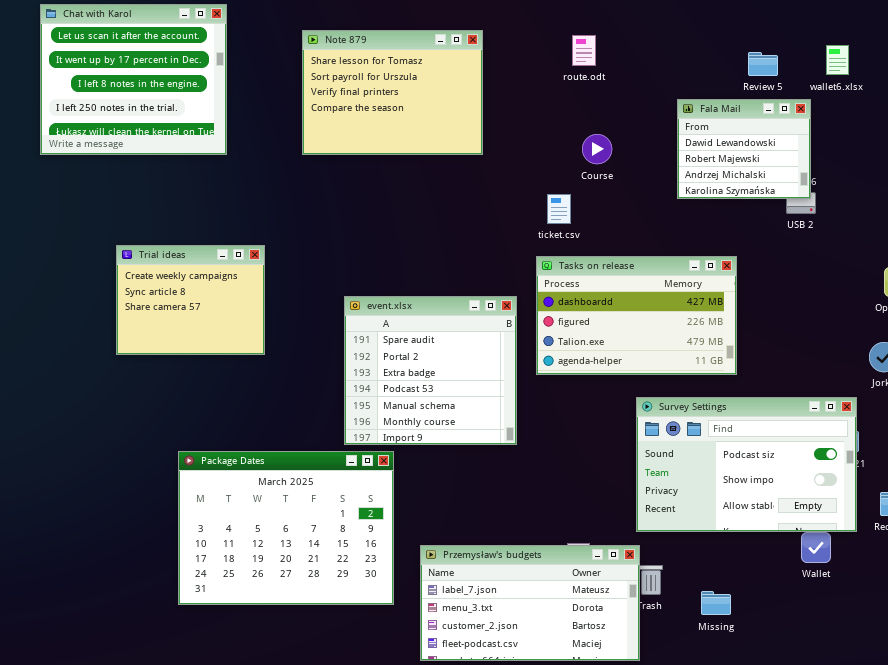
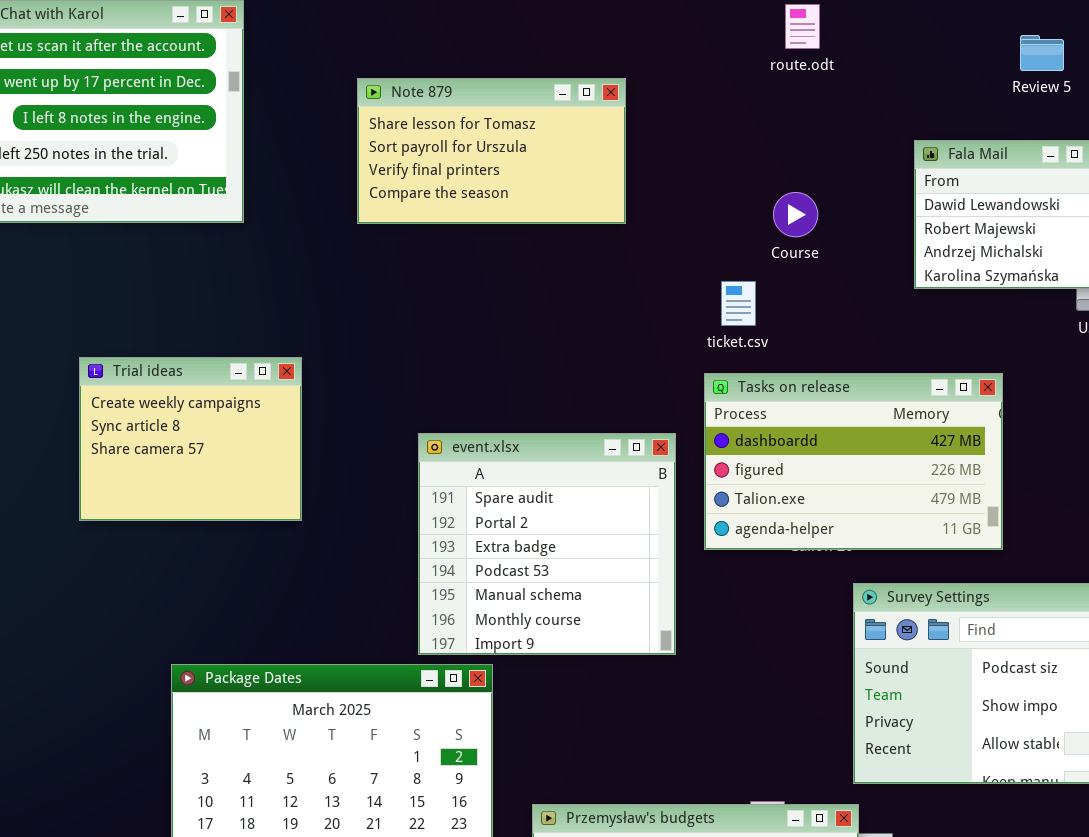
Note 879: [302,30,483,155] -> [357,78,626,224], resized
route.odt: [572,35,596,66] -> [785,4,820,49], moved
Review 5: [748,52,778,76] -> [1020,35,1064,71], moved

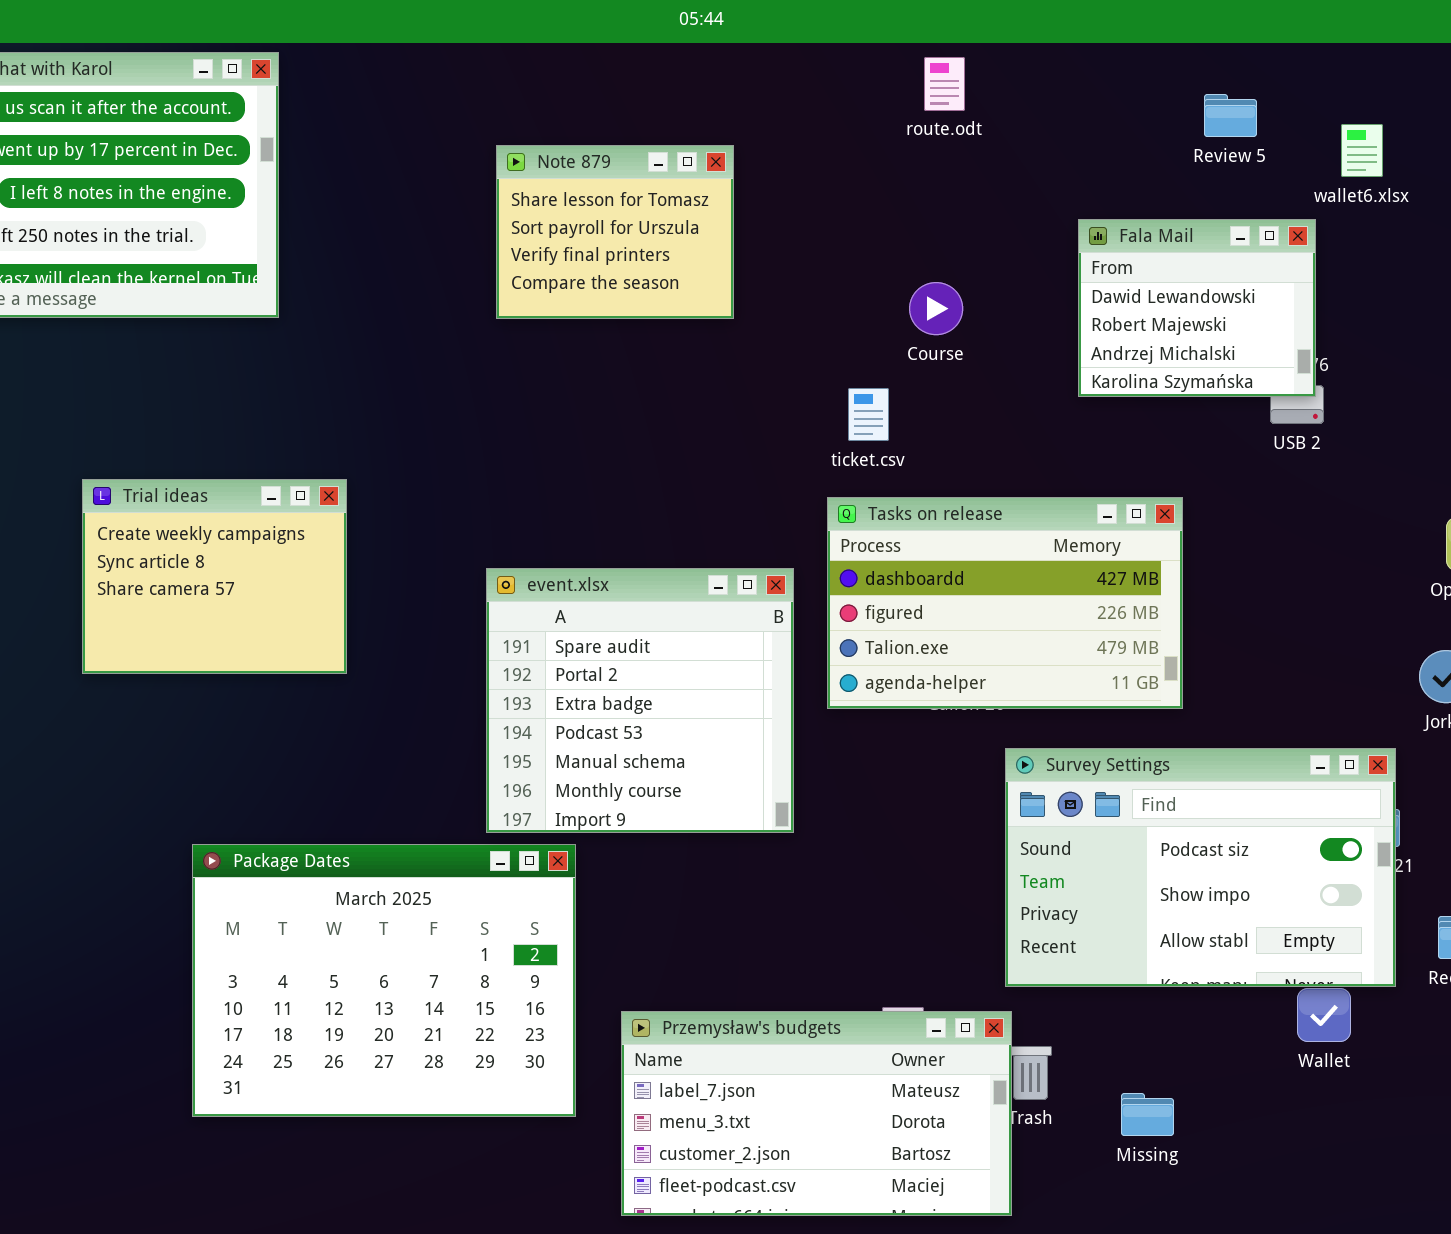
Note 879: [357,78,626,224] -> [496,145,734,319], resized

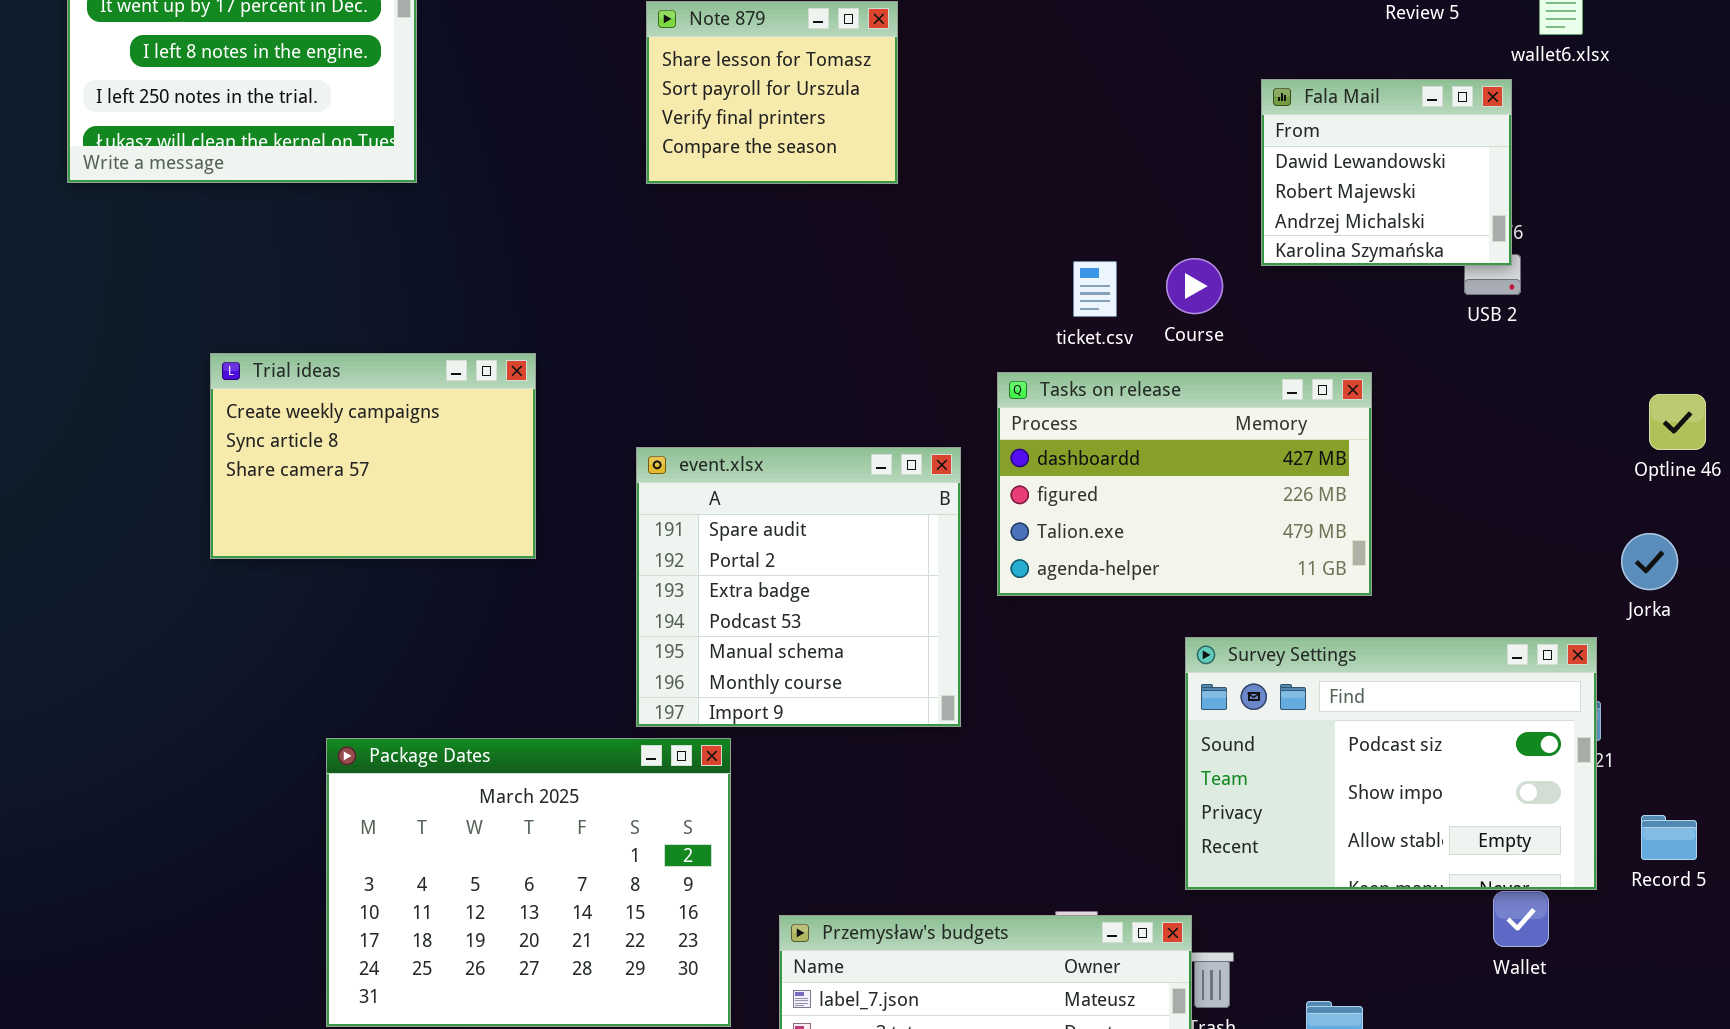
Course: [909,282,963,335] -> [1166,258,1223,314], moved
ticket.csv: [848,388,889,441] -> [1073,261,1117,317], moved
Trial ideas: [82,479,347,674] -> [210,353,536,559], resized

